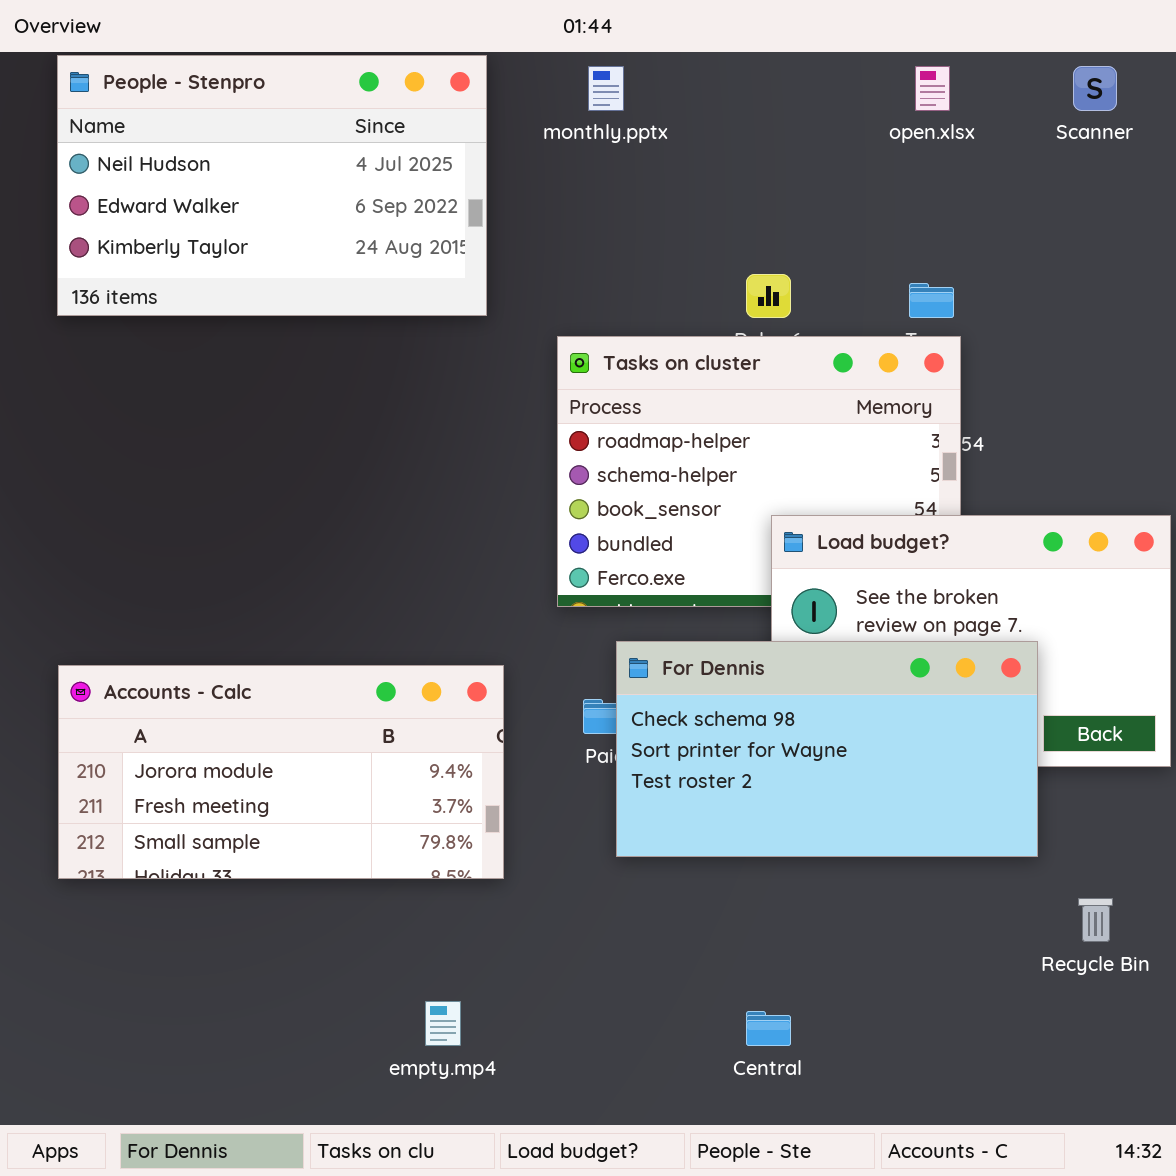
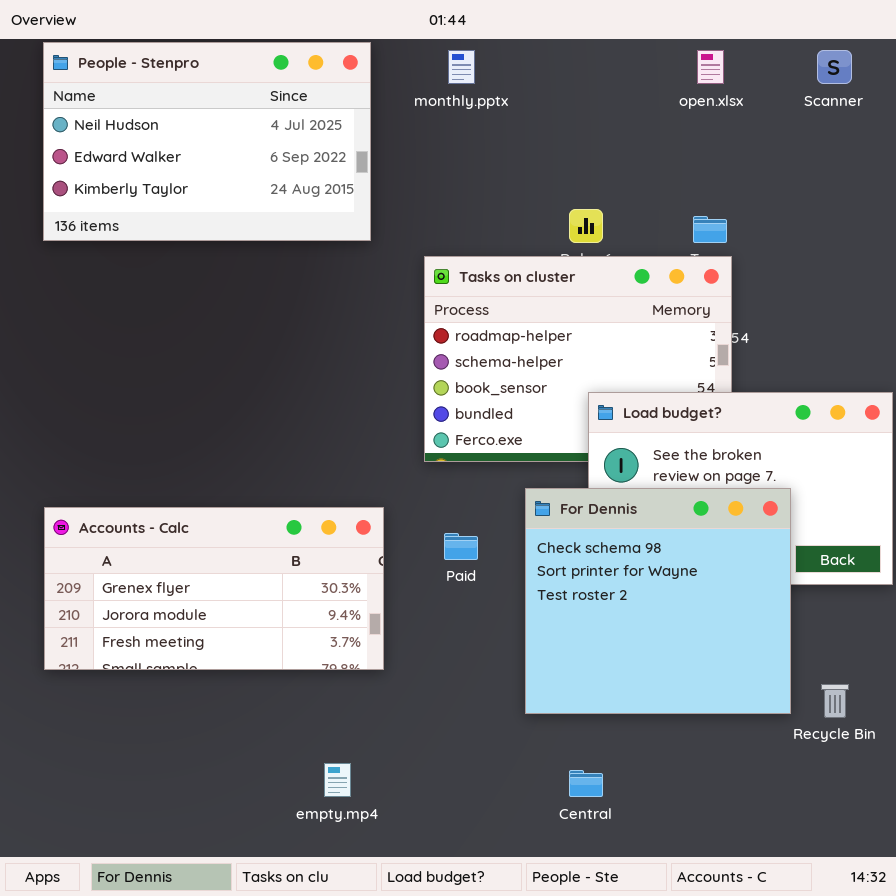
For Dennis: [616,641,1038,857] -> [525,488,791,714], resized
Accounts - Calc: [58,665,504,879] -> [44,507,384,670], scrolled up 1 row

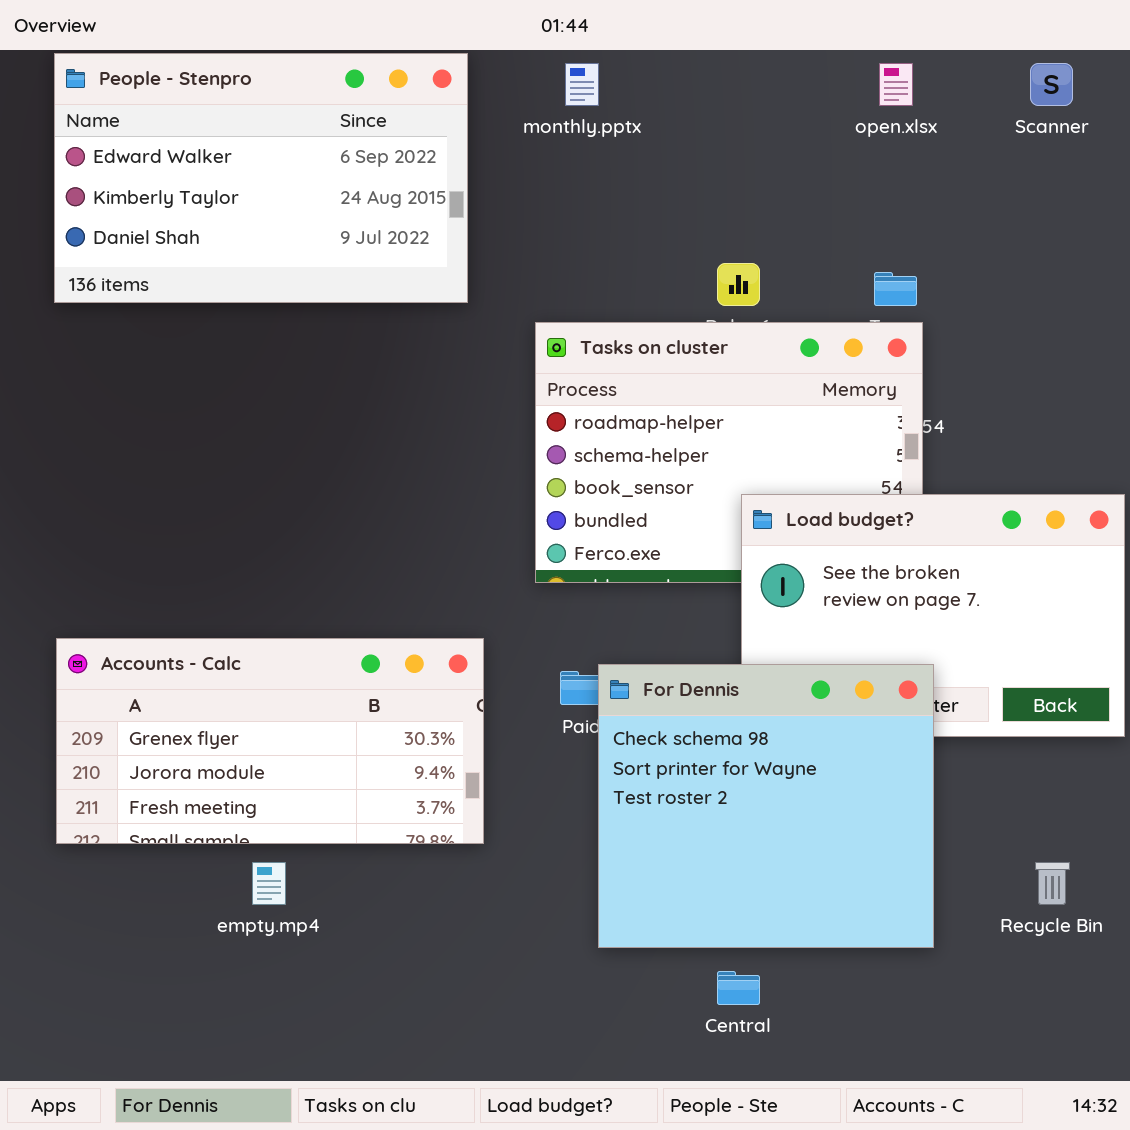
People - Stenpro: [43,42,371,241] -> [54,53,468,303], scrolled down 1 row
For Dennis: [525,488,791,714] -> [598,664,934,948], moved
empty.mp4: [324,763,351,797] -> [252,862,286,905], moved

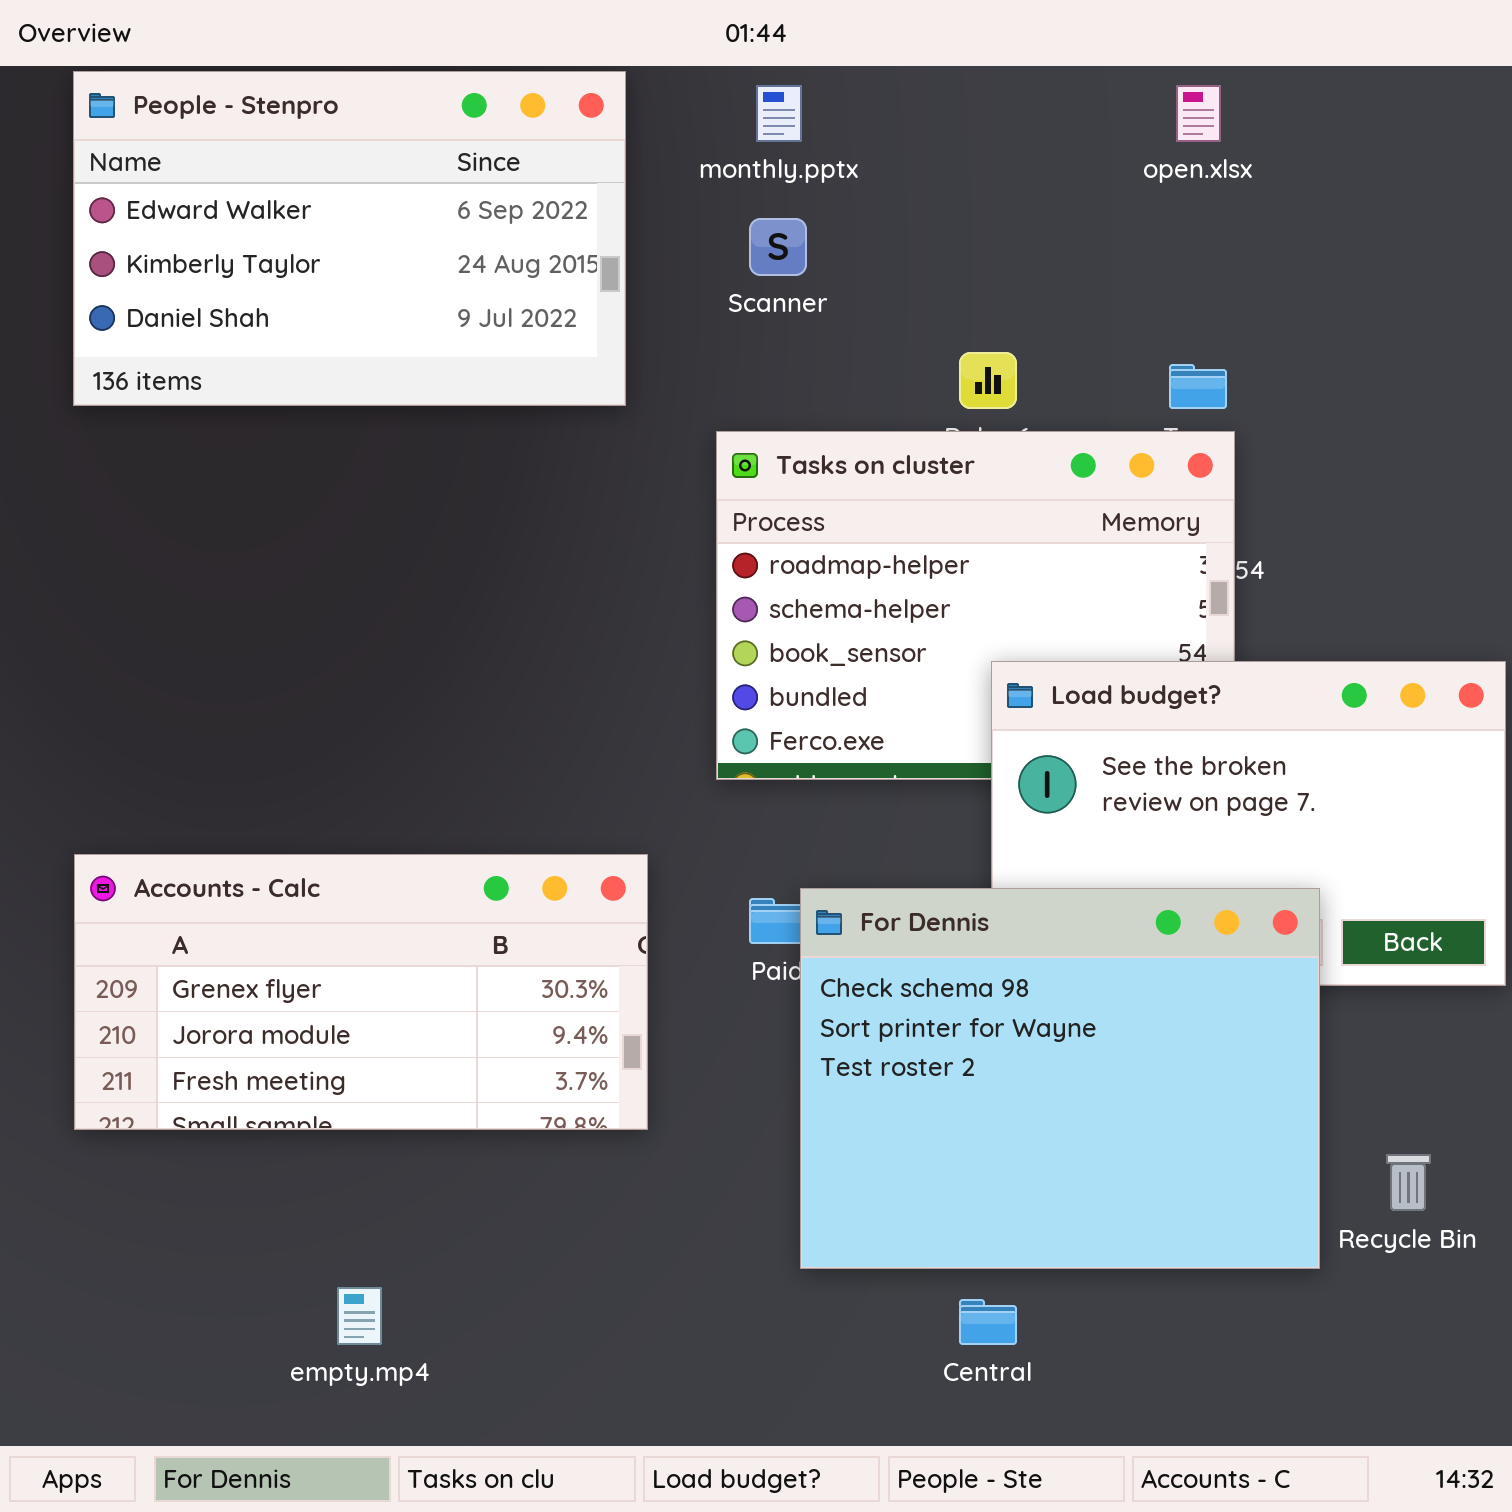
Scanner: [1030,63,1073,106] -> [749,218,807,276], moved
For Dennis: [598,664,934,948] -> [800,888,1320,1269], resized
empty.mp4: [252,862,286,905] -> [337,1287,382,1345], moved

